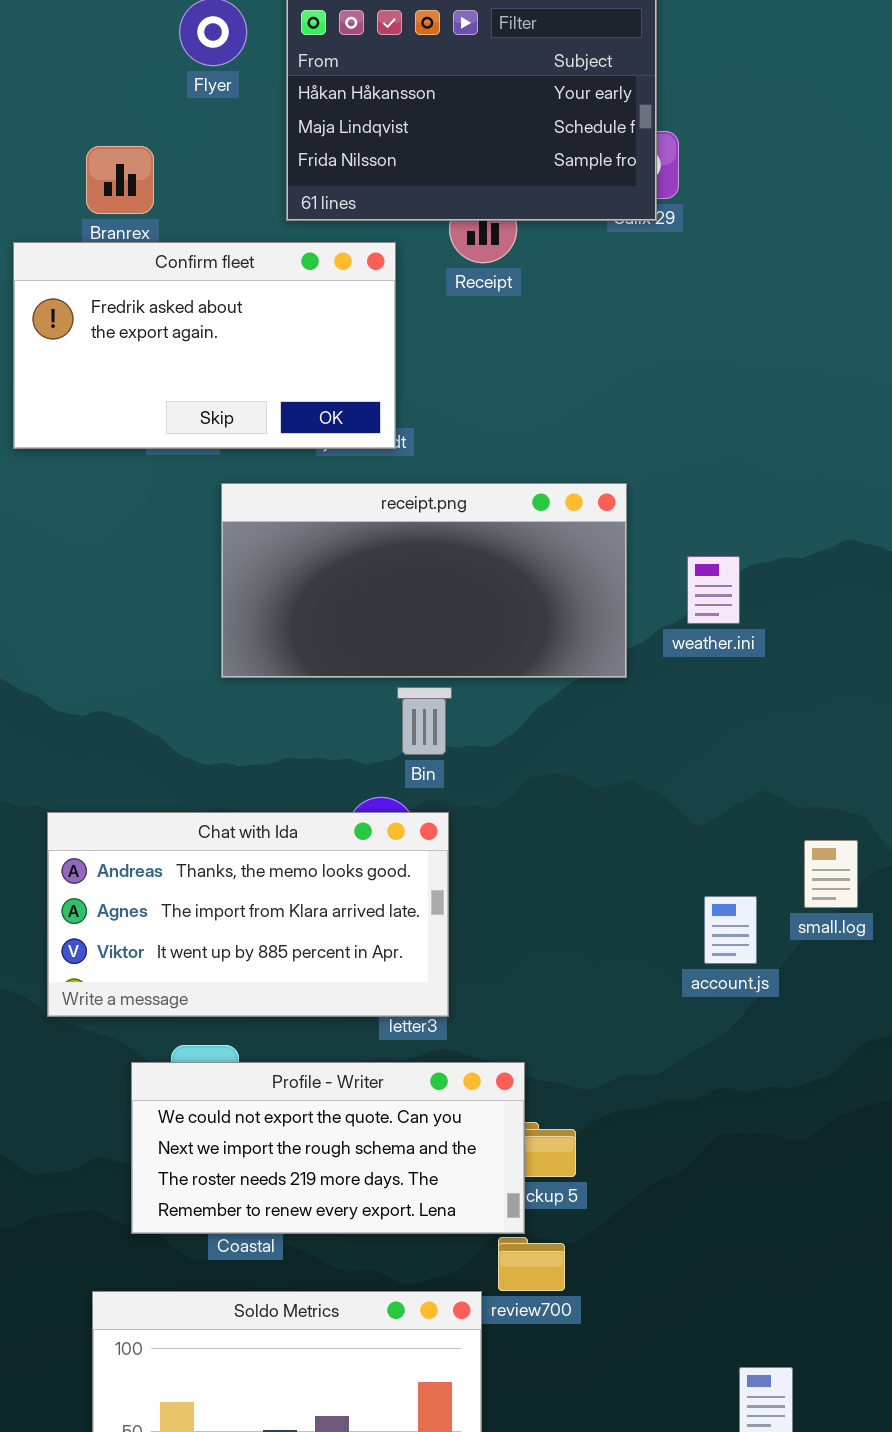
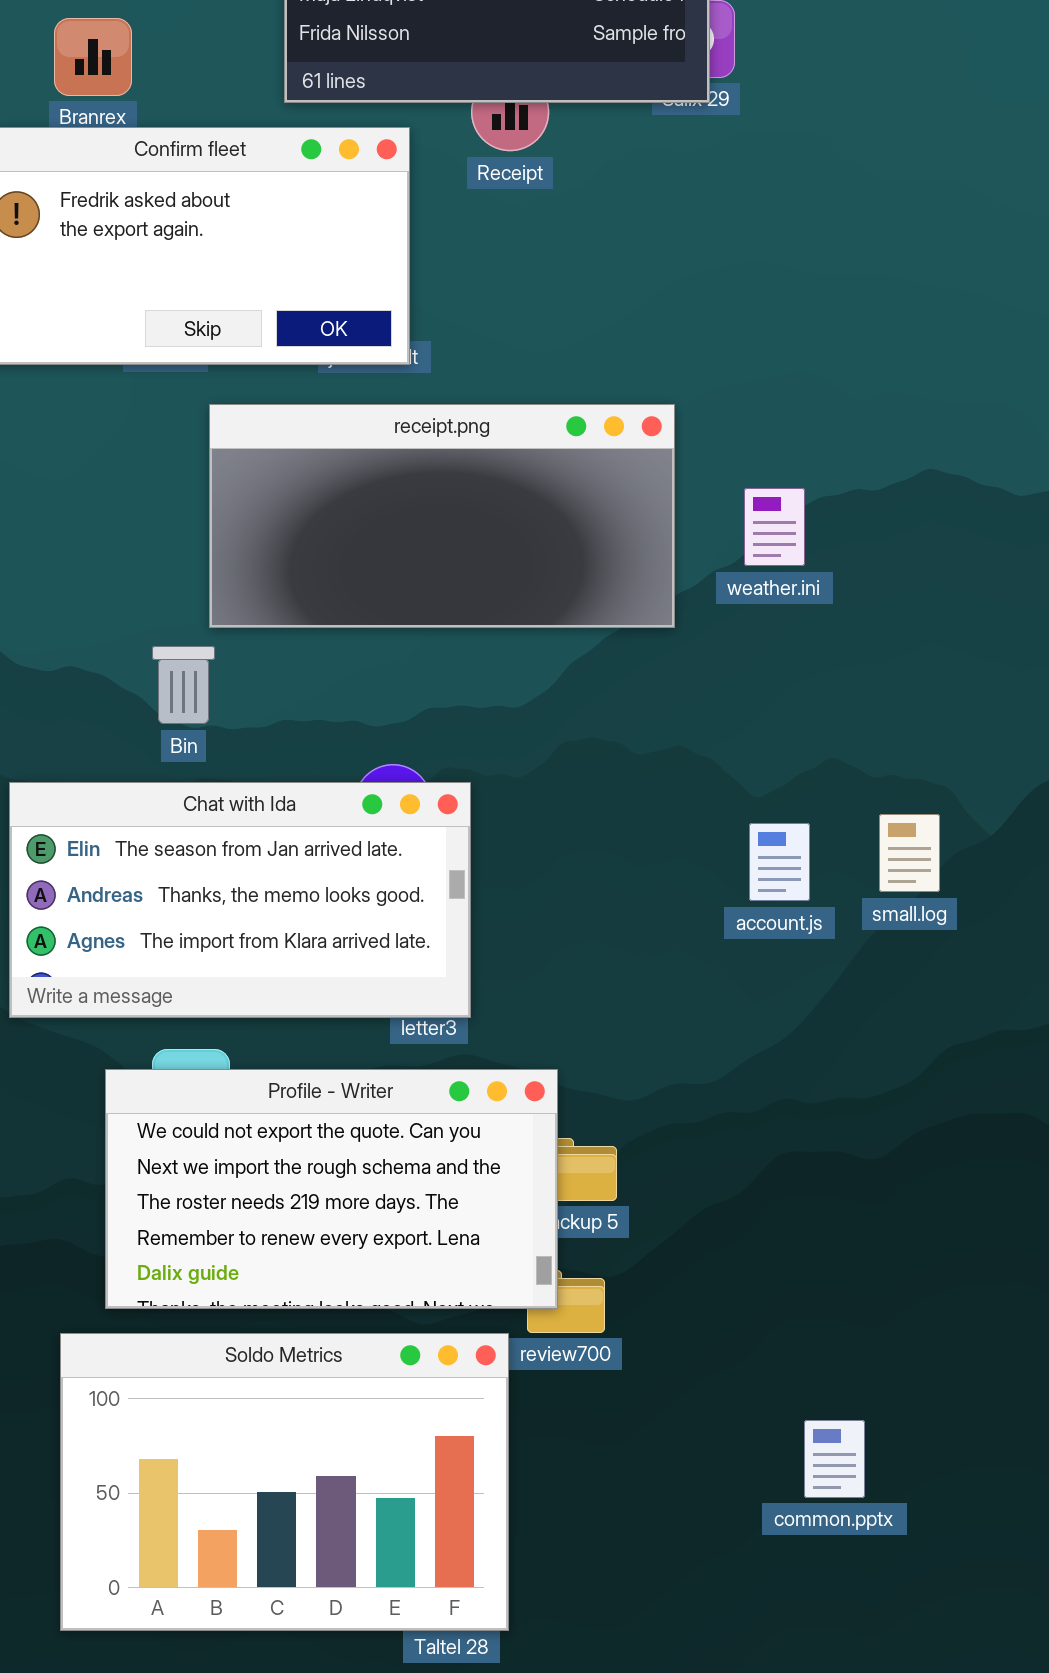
Bin: [397,687,452,755] -> [152,646,215,724], moved
Chat with Ida: [47,812,449,1017] -> [9,782,471,1018], scrolled up 1 row
account.js: [704,896,757,964] -> [749,823,810,901], moved
Profile - Writer: [131,1062,525,1234] -> [105,1069,558,1309], resized

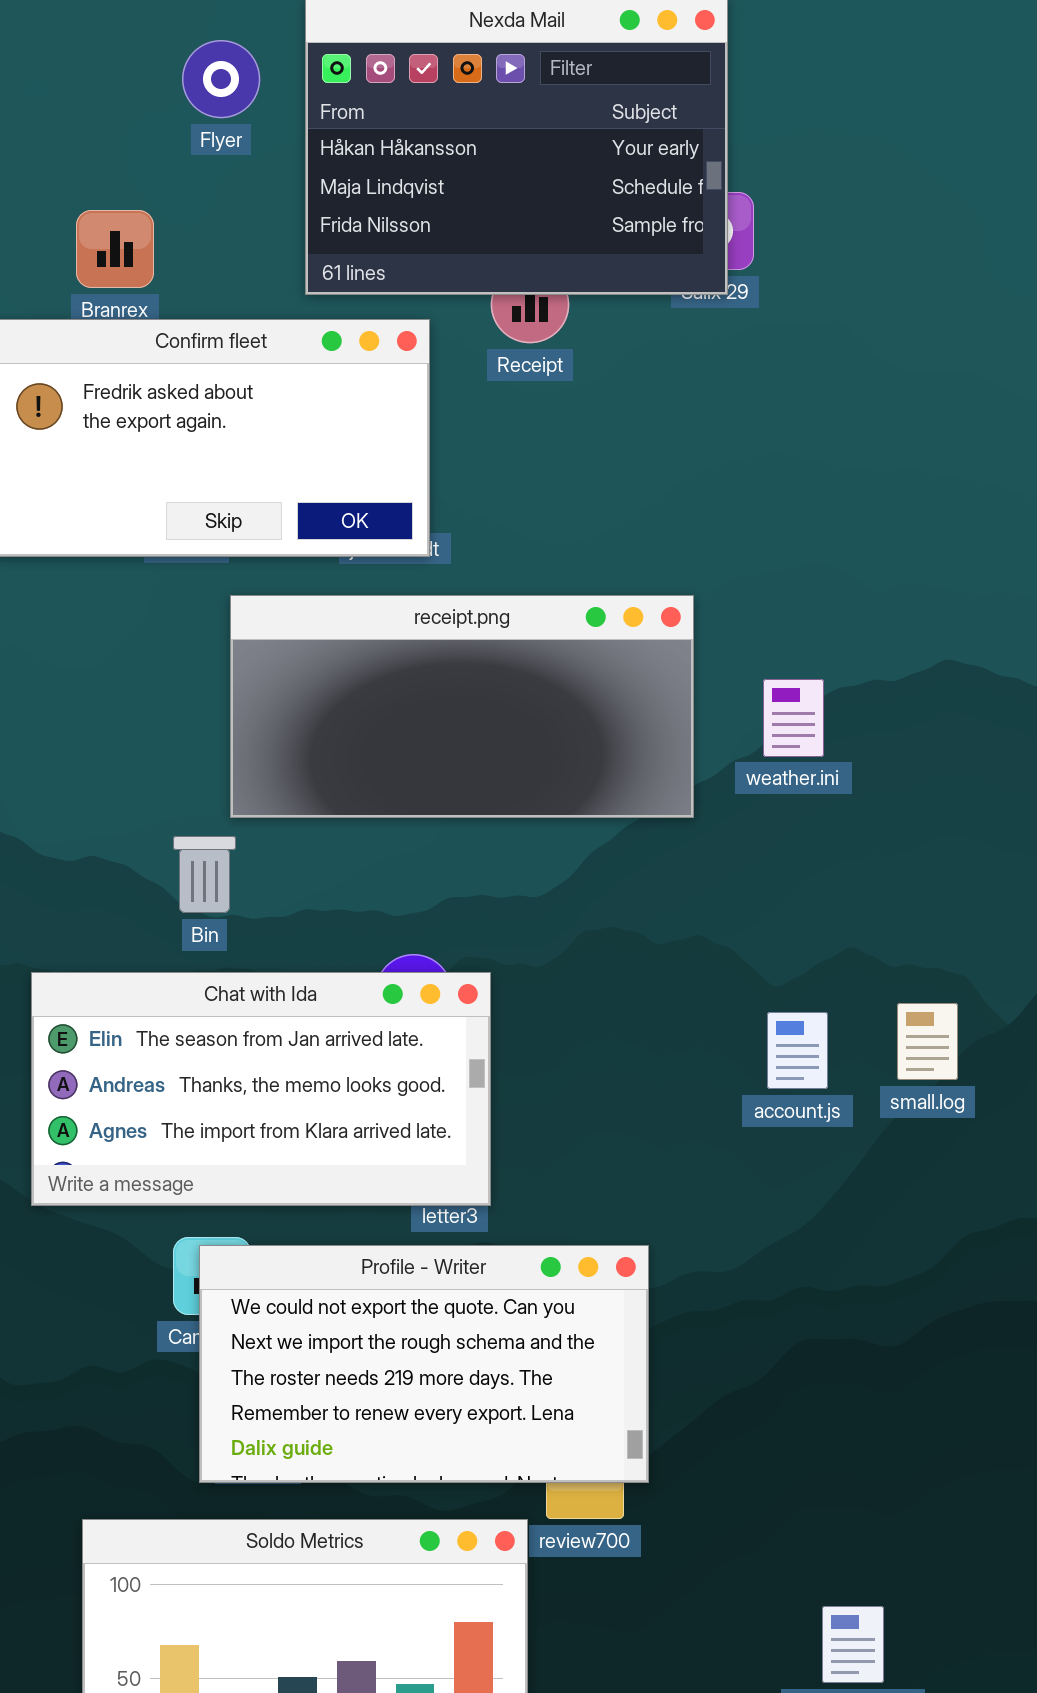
Profile - Writer: [105,1069,558,1309] -> [199,1245,649,1483], moved

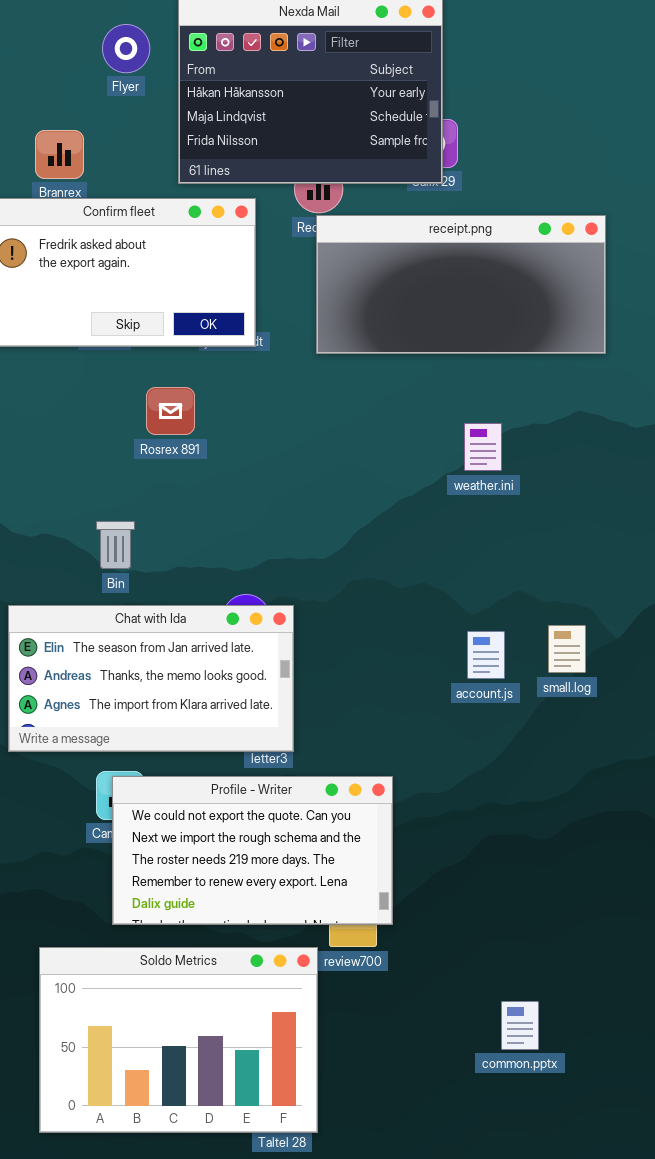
receipt.png: [230,595,694,818] -> [316,215,606,354], moved

